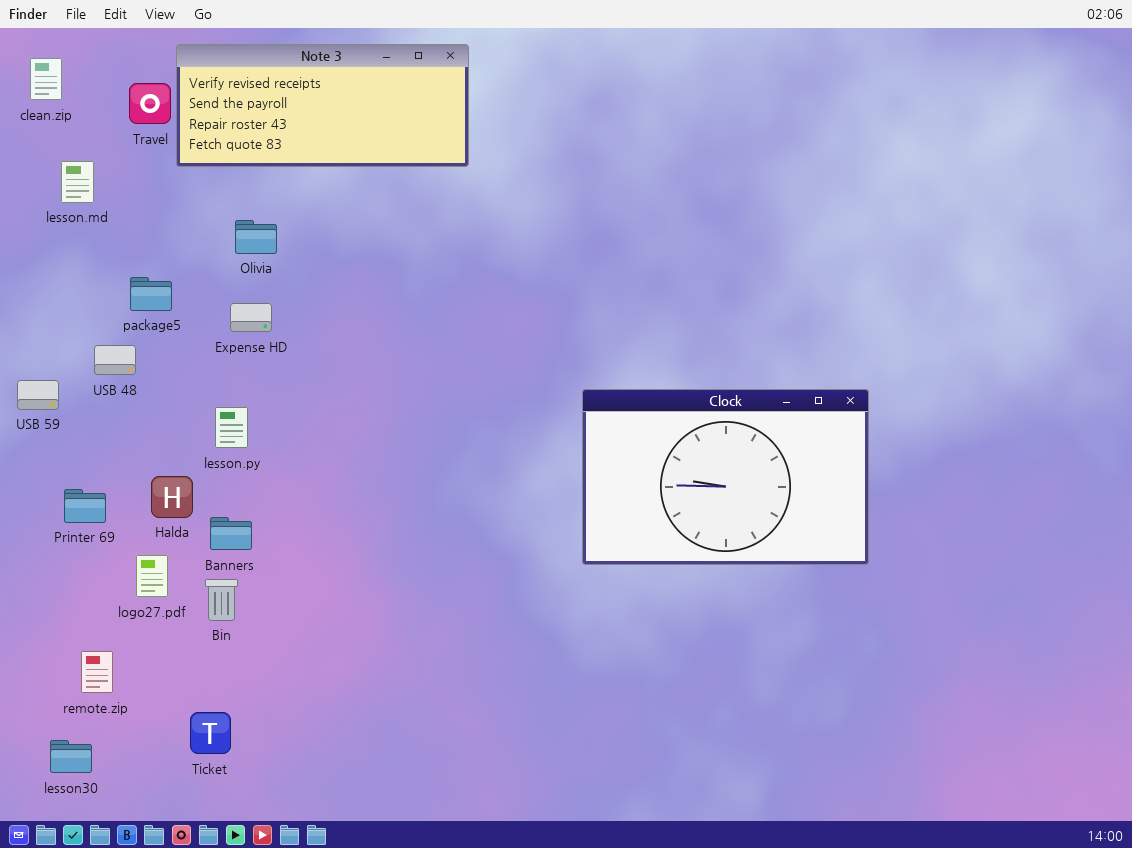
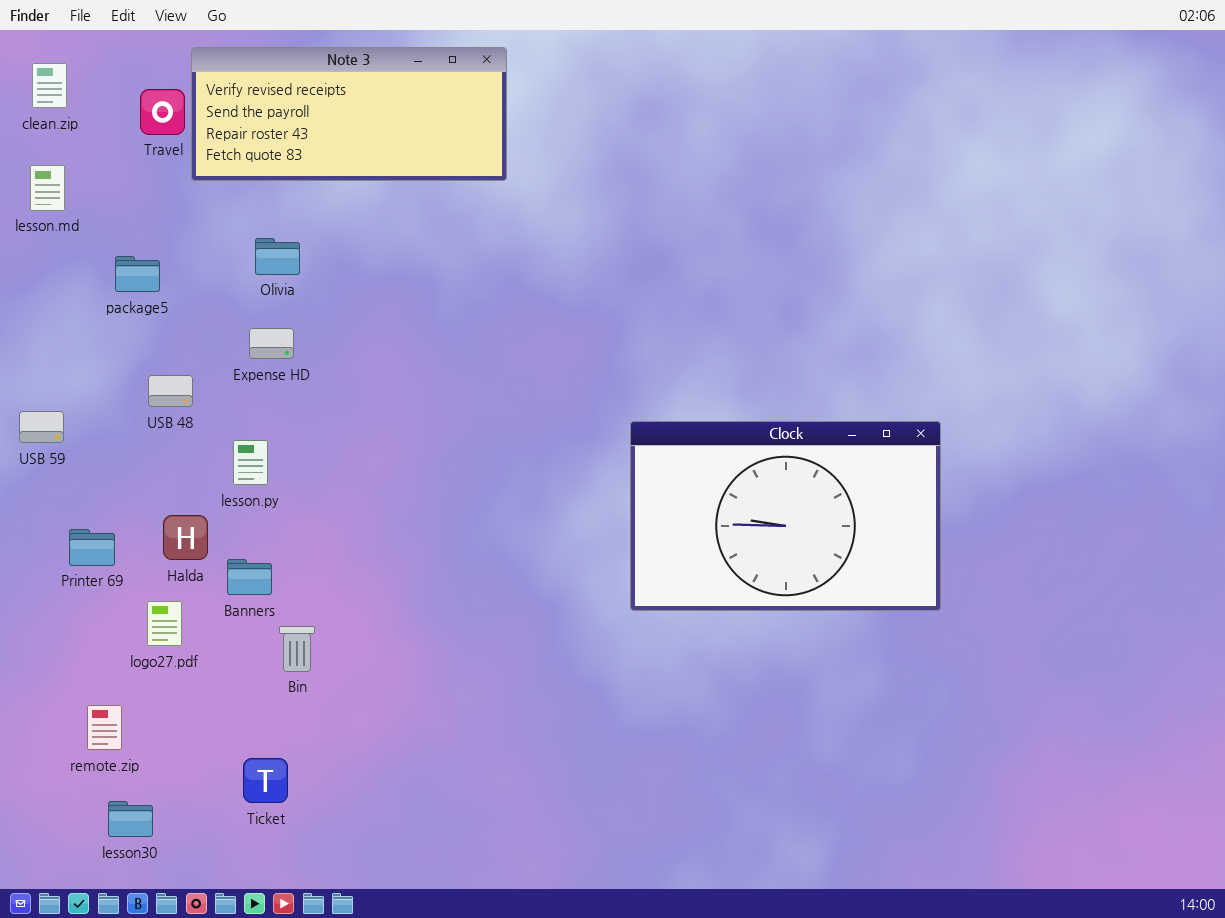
lesson.md: [61,161,94,203] -> [30,165,65,211], moved
package5: [130,277,172,311] -> [115,256,160,292], moved
USB 48: [94,345,136,375] -> [148,375,193,407], moved
Bin: [205,579,238,621] -> [279,626,315,672], moved
Ticket: [190,712,231,754] -> [243,758,288,803], moved
lesson30: [50,740,92,773] -> [108,801,153,837], moved

